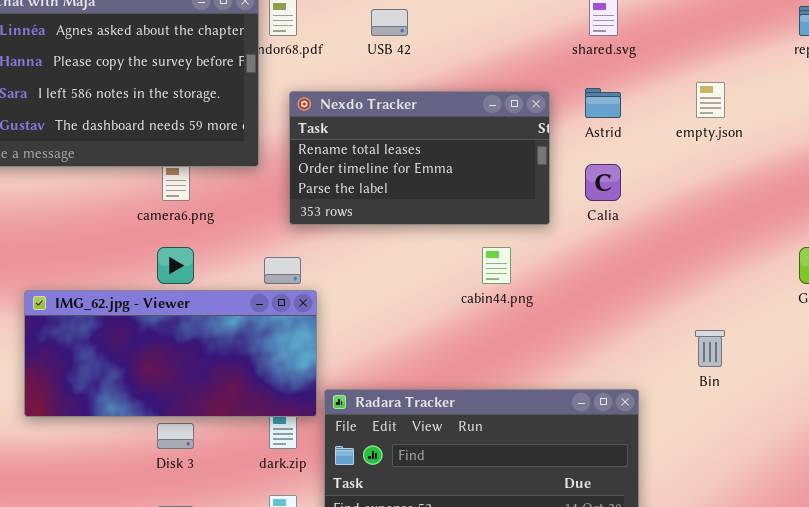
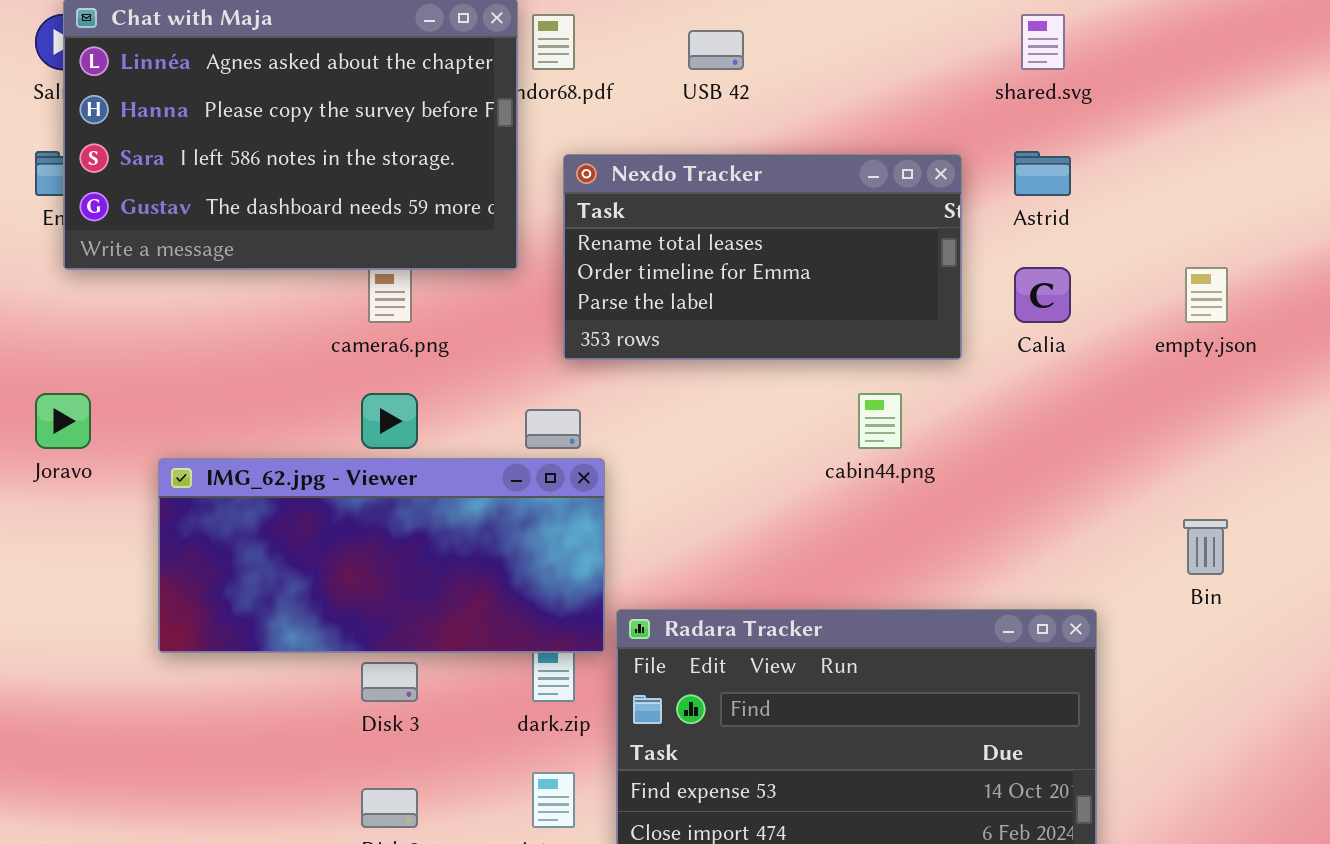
empty.json: [696,82,725,118] -> [1185,267,1228,323], moved

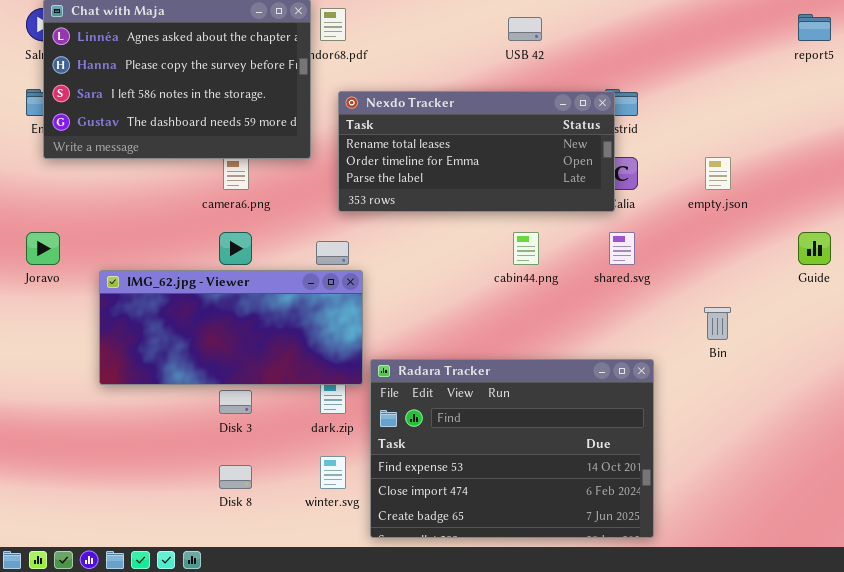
shared.svg: [1021,14,1065,70] -> [609,232,635,265], moved
USB 42: [688,30,744,70] -> [508,17,542,41], moved
Nexdo Tracker: [563,154,962,360] -> [338,91,615,212], resized

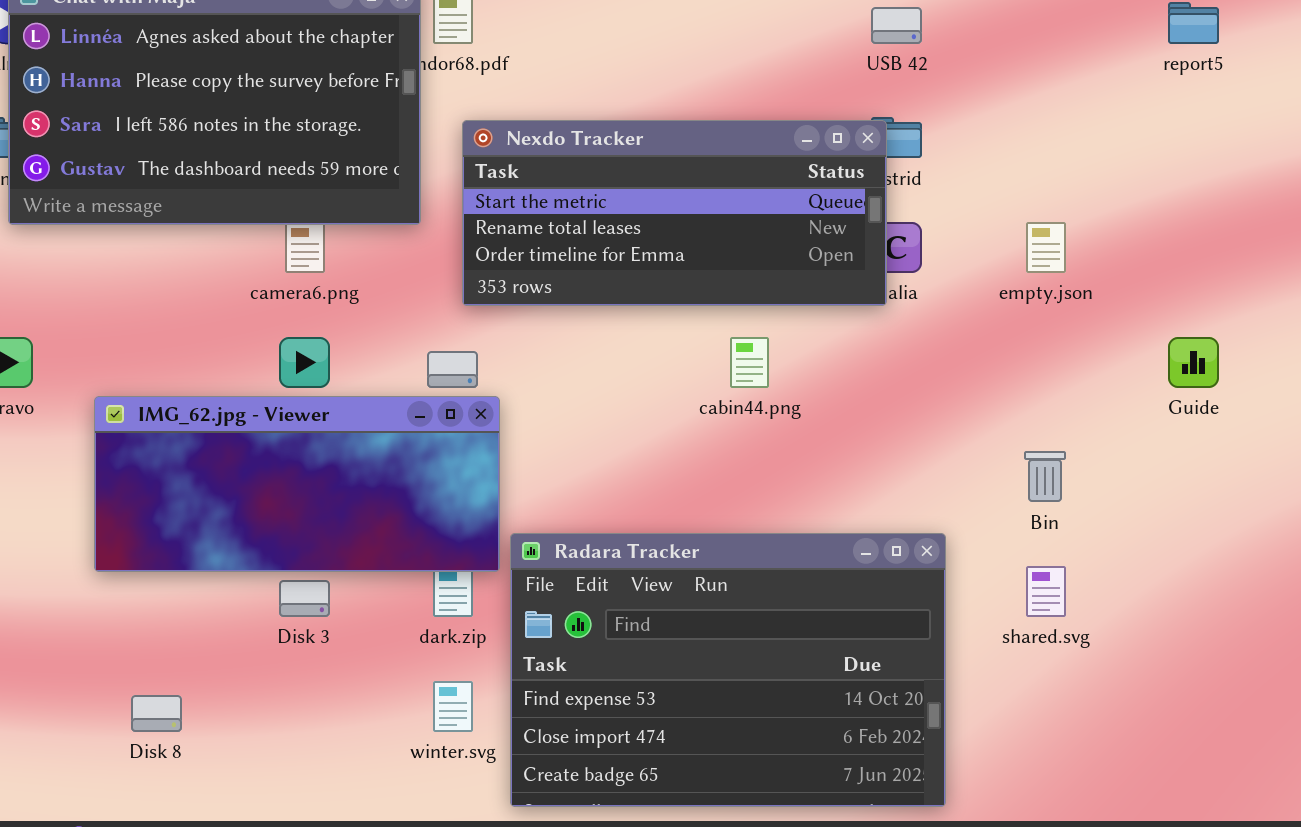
USB 42: [508,17,542,41] -> [871,7,922,44], moved
Nexdo Tracker: [338,91,615,212] -> [462,120,887,306], scrolled up 1 row
shared.svg: [609,232,635,265] -> [1026,566,1066,617], moved
Disk 8: [219,465,252,489] -> [131,695,182,732], moved

